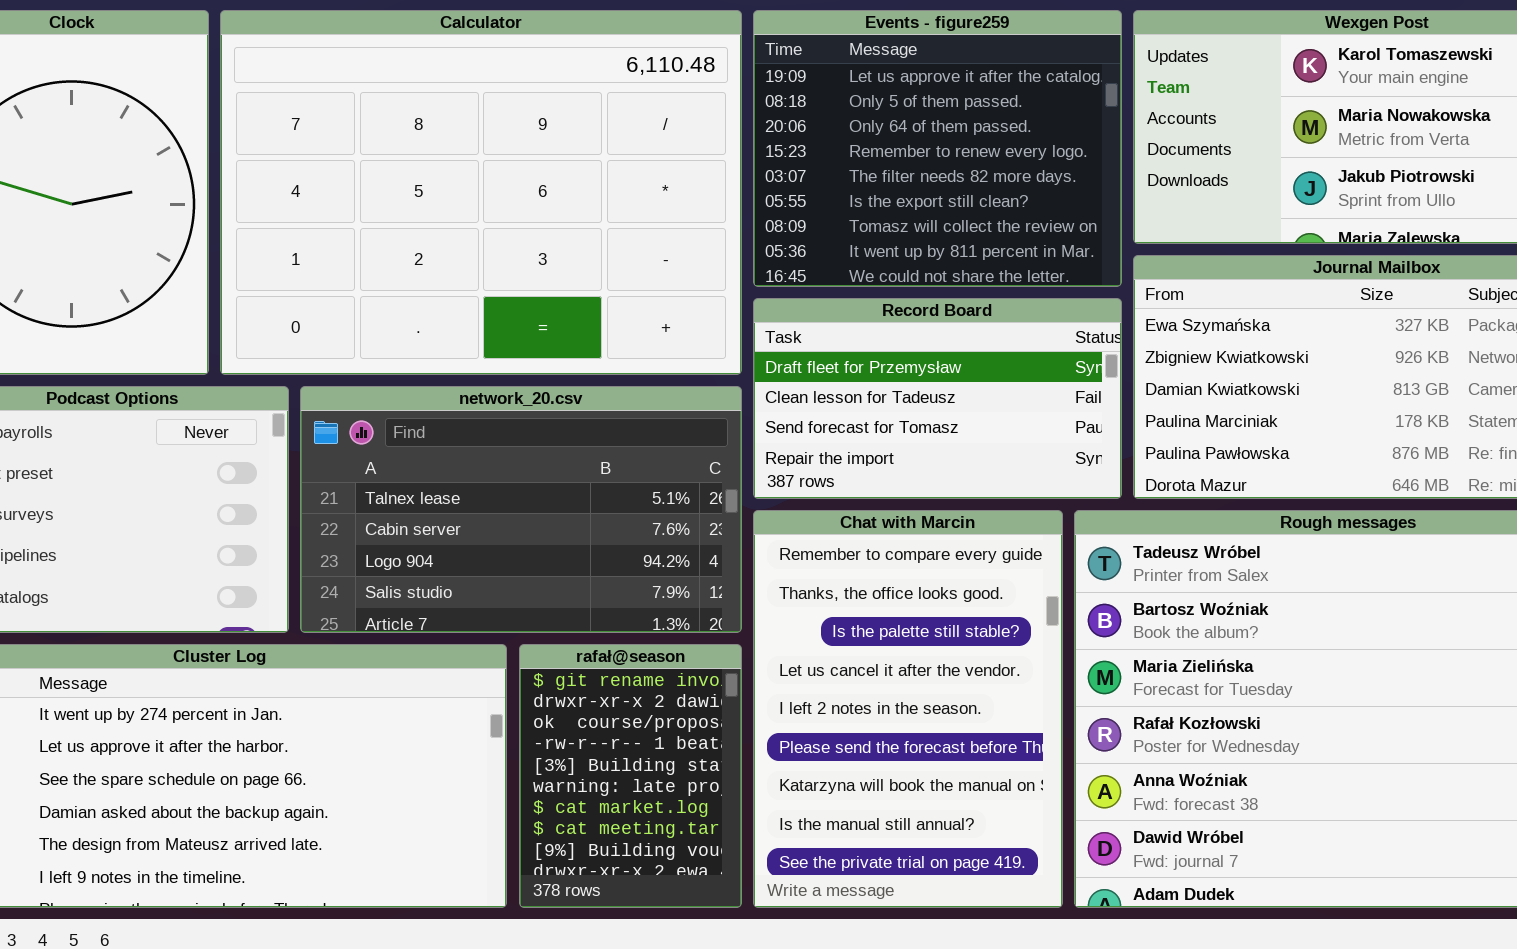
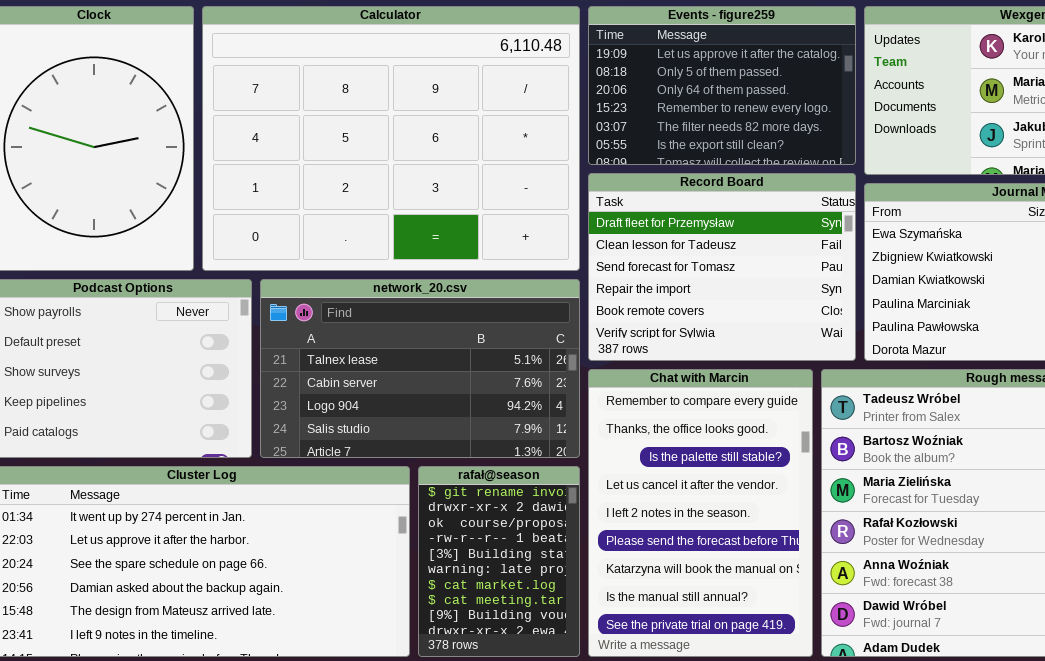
Events - figure259: [753,10,1122,287] -> [588,6,856,165], resized
Record Board: [753,298,1122,499] -> [588,173,856,361], resized

